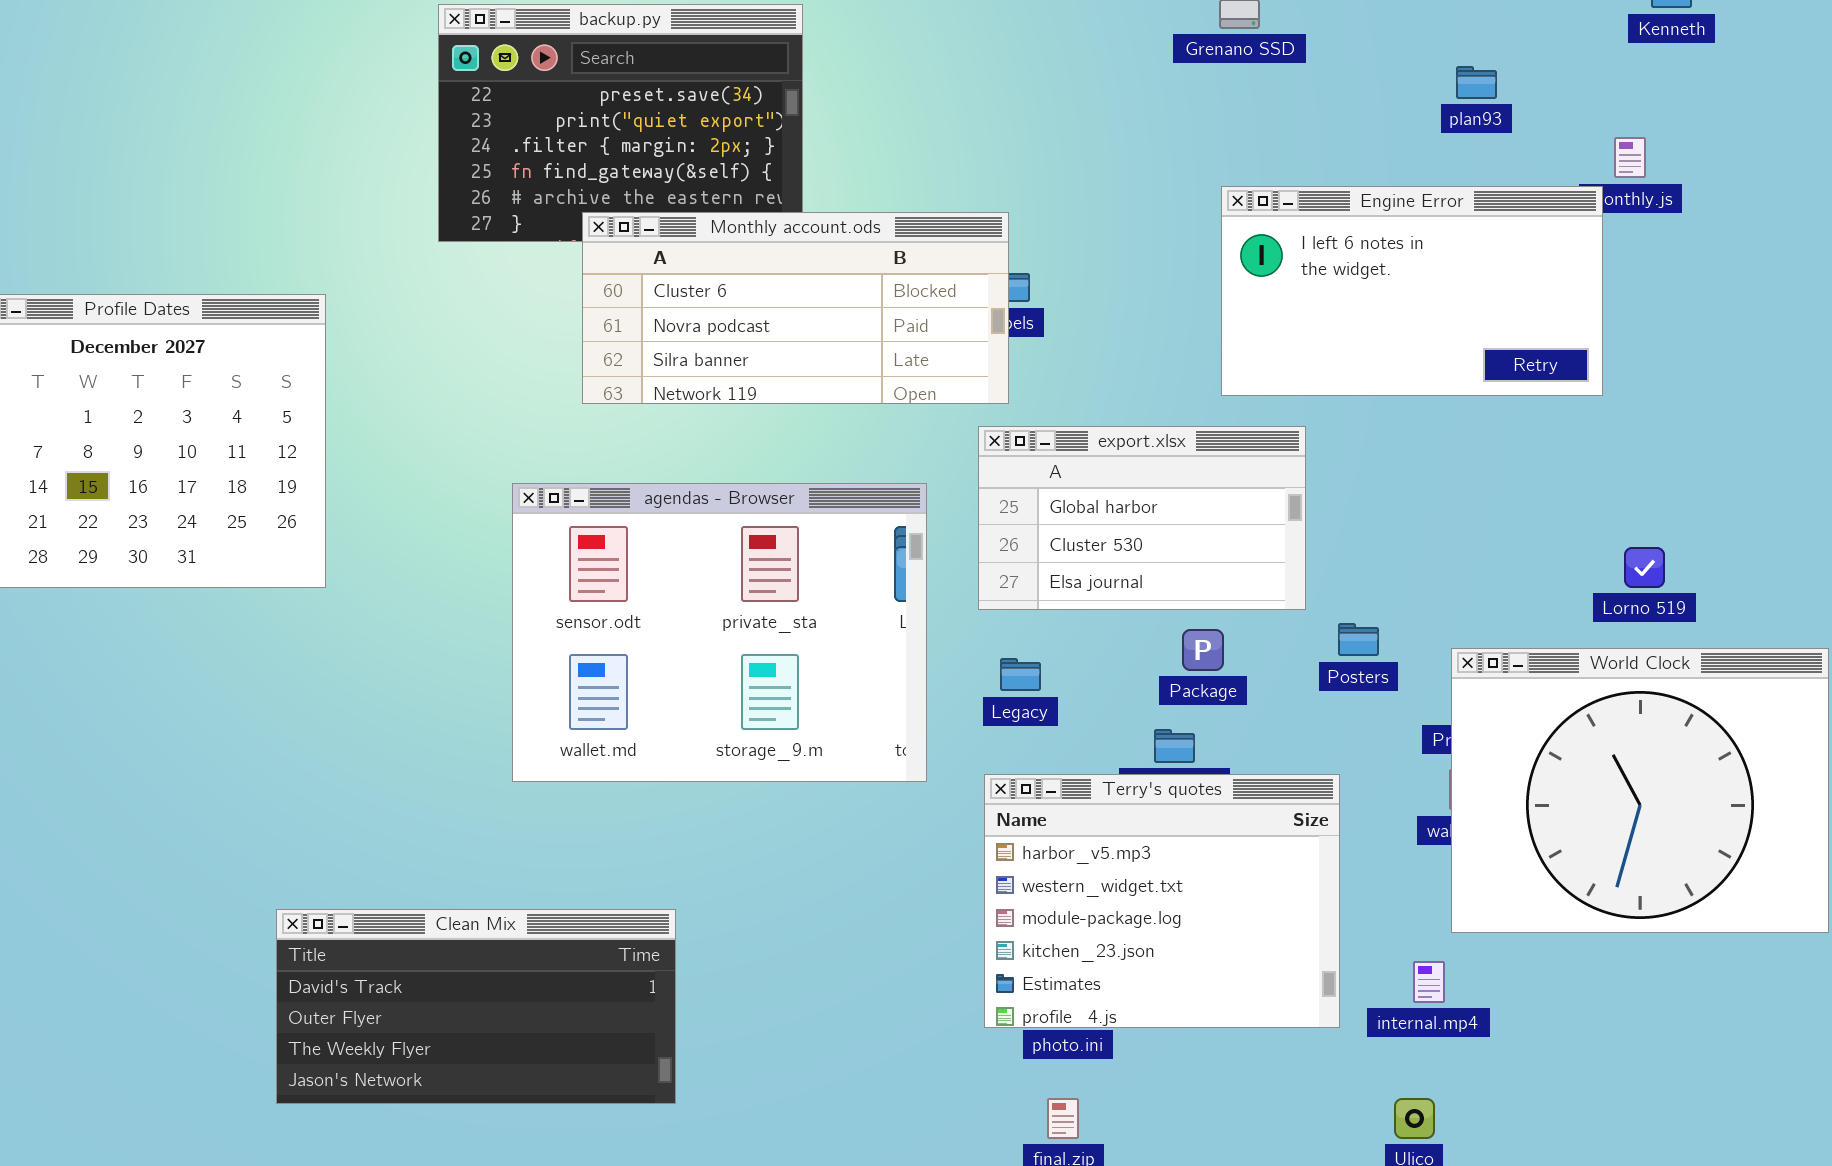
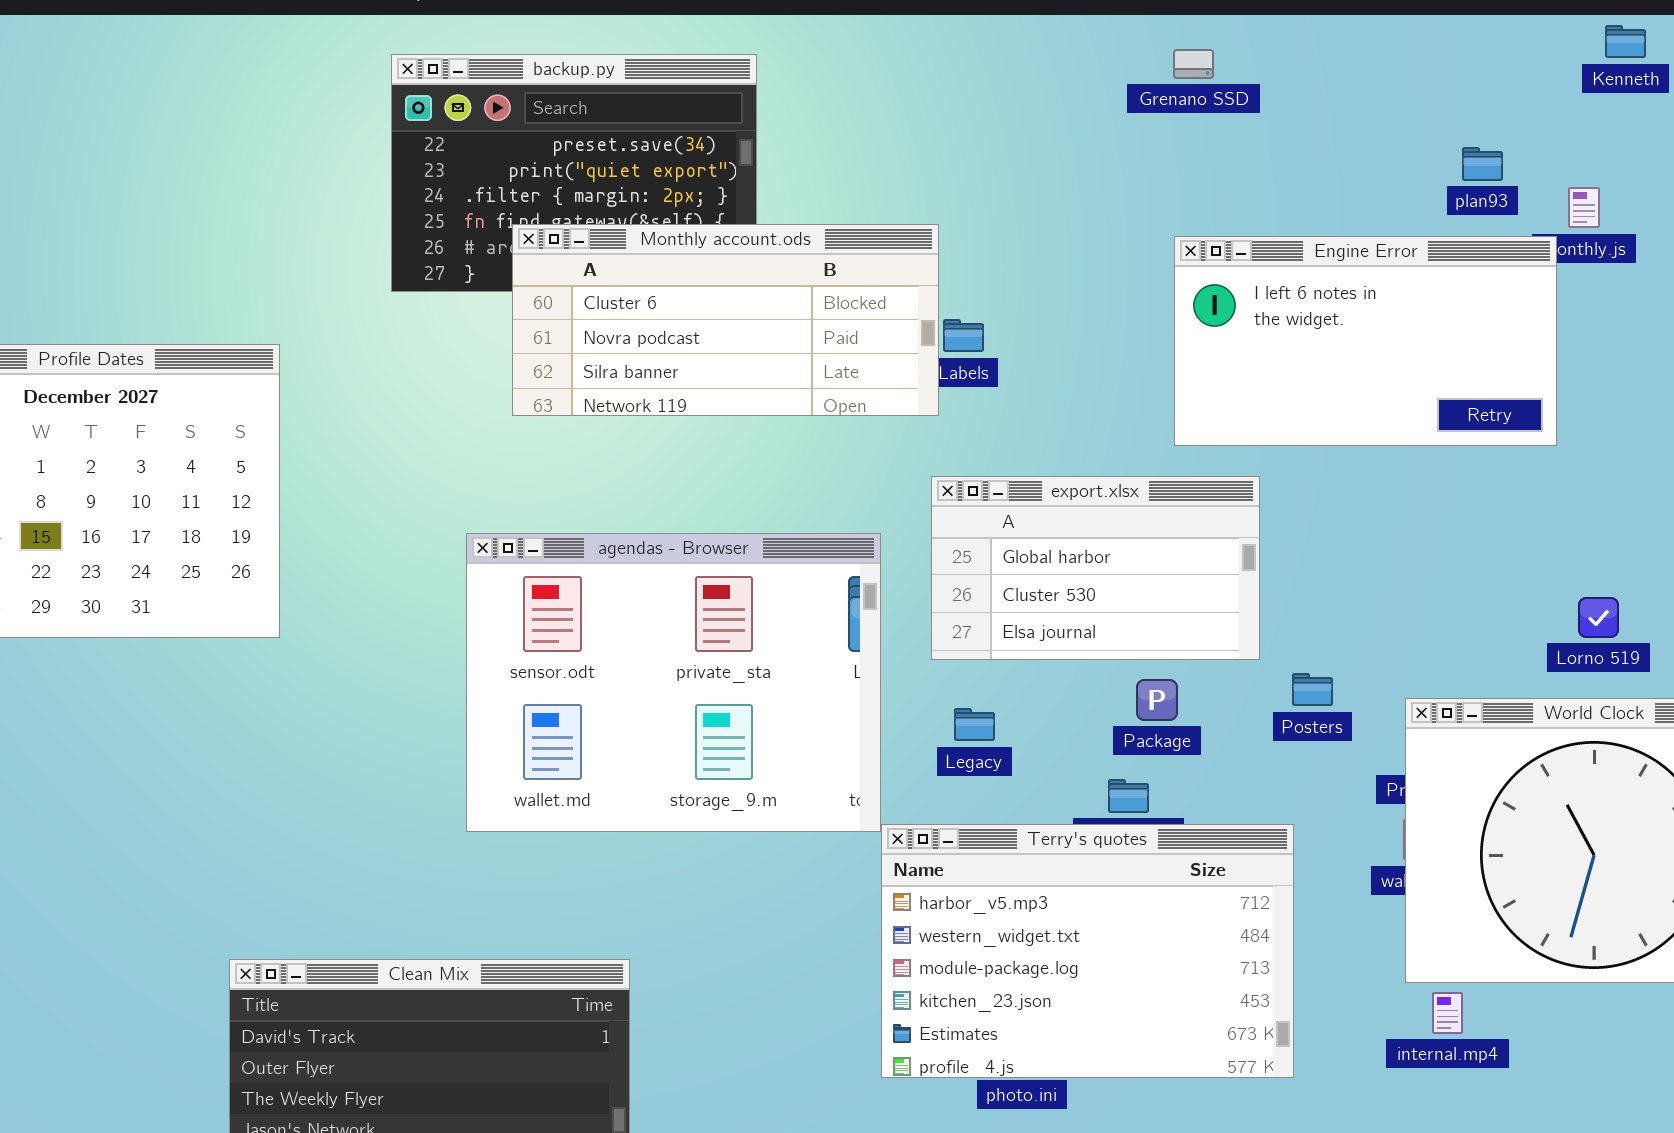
plan93: [1456,66,1497,99] -> [1462,147,1503,181], moved
Monthly account.ods: [582,212,1009,404] -> [512,224,939,416], moved
Terry's quotes: [984,774,1340,1028] -> [881,824,1294,1078], resized
internal.mp4: [1413,961,1445,1003] -> [1432,992,1463,1034], moved

